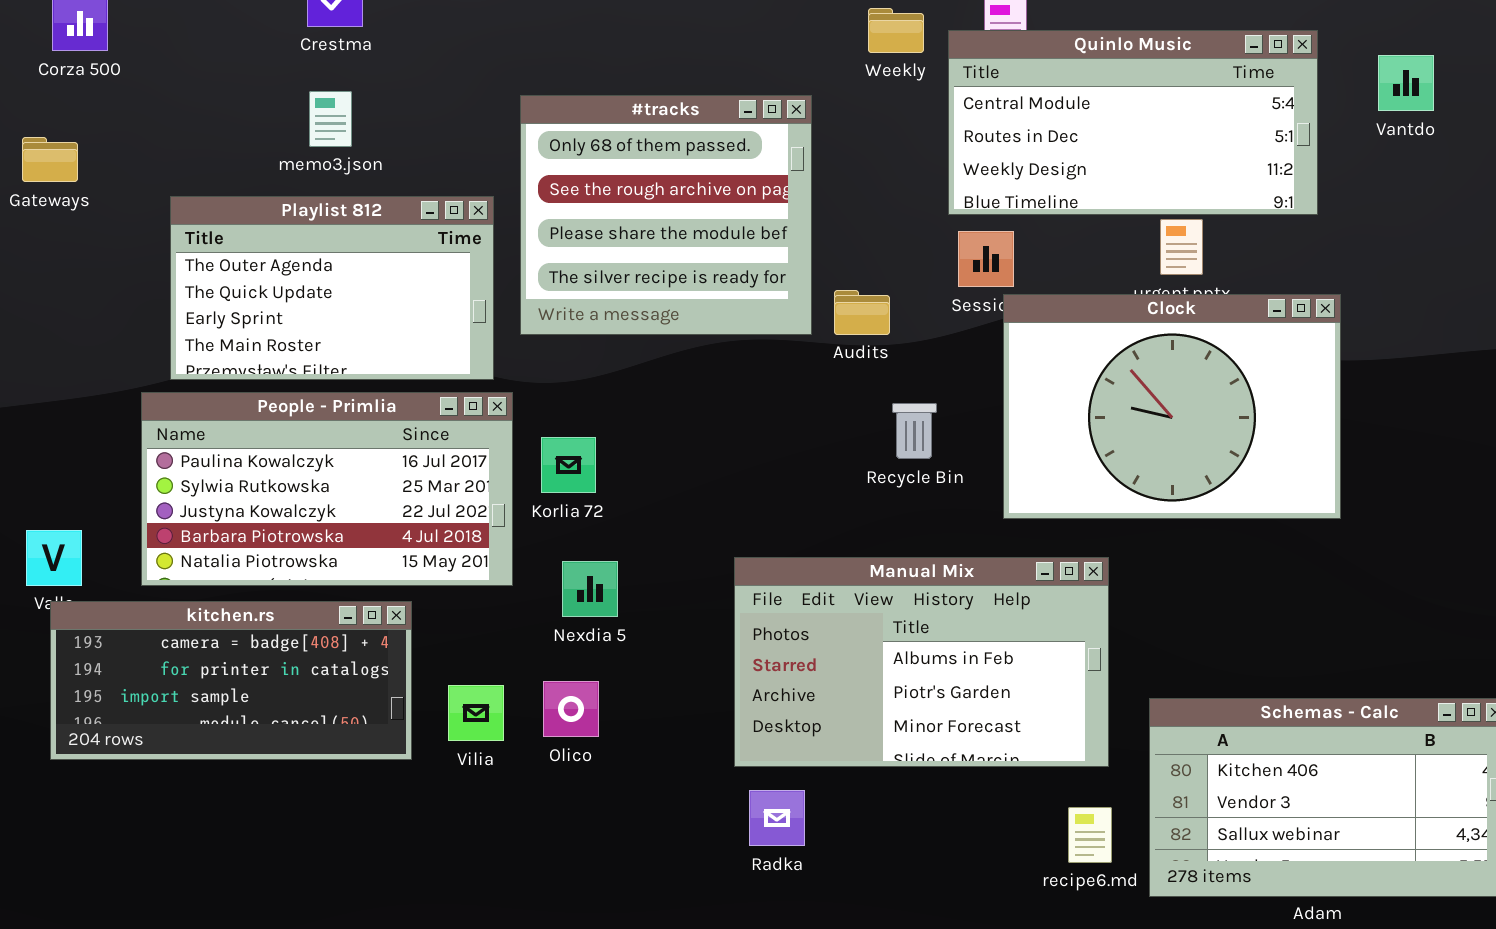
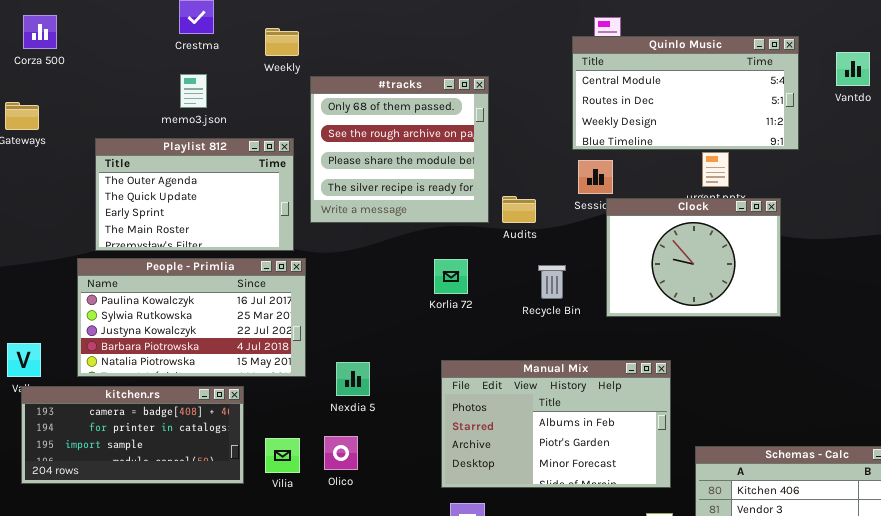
Weekly: [868,8,924,53] -> [265,28,299,56], moved
Clock: [1003,294,1341,519] -> [606,198,781,317], resized
Korlia 72: [541,437,596,493] -> [434,259,468,294], moved

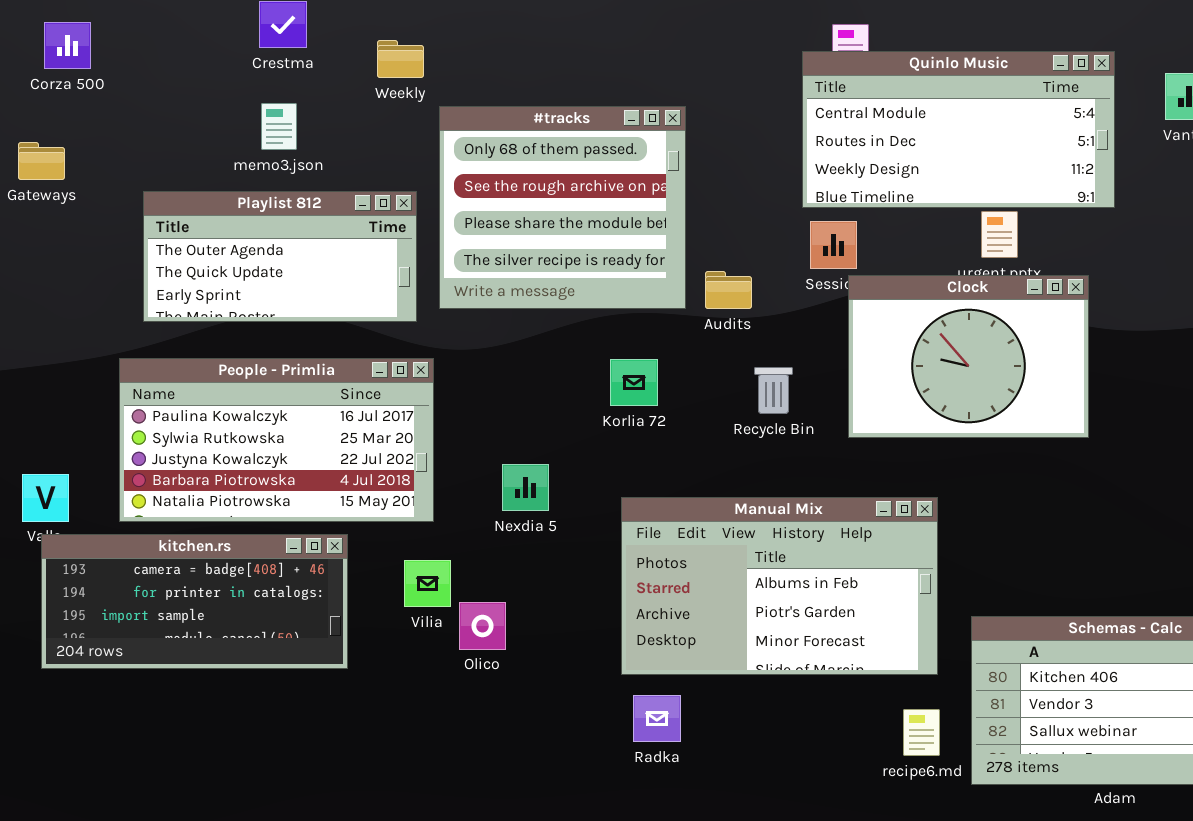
Playlist 812: [95,138,294,251] -> [143,191,417,322], resized
Nexdia 5: [336,362,370,396] -> [502,464,549,511], moved
Vilia: [265,438,300,473] -> [404,560,451,607], moved

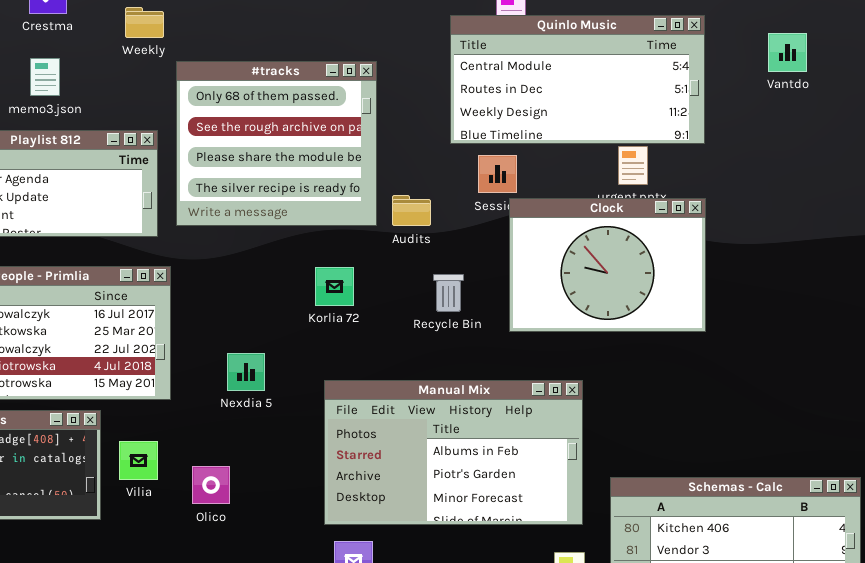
Quinlo Music: [802,51,1115,208] -> [450,15,705,144], moved
Vilia: [404,560,451,607] -> [119,441,158,480], moved

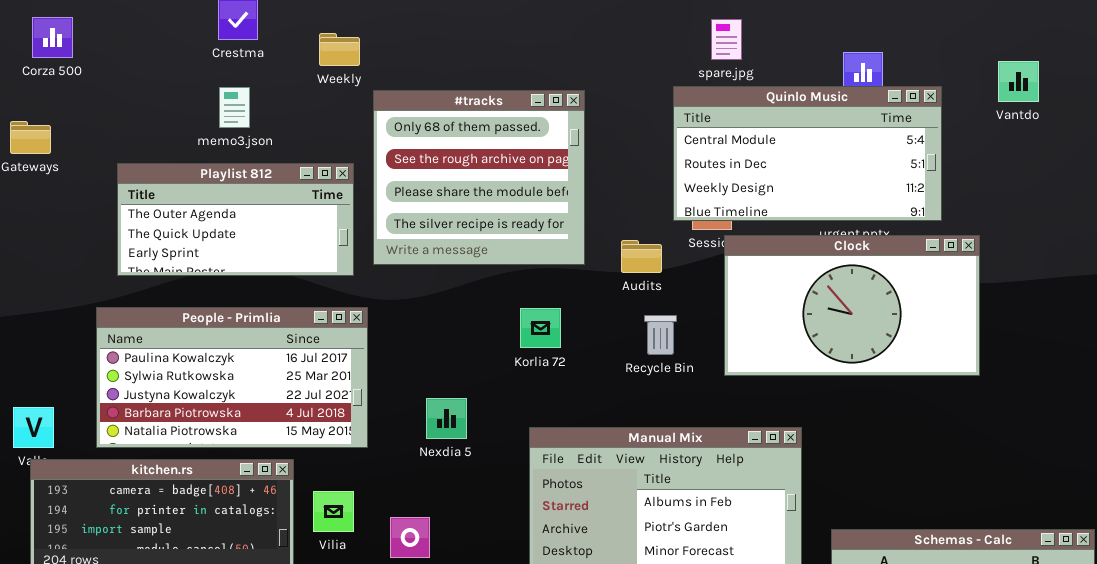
Quinlo Music: [450,15,705,144] -> [673,86,942,221], moved
Audits: [392,195,431,226] -> [621,240,662,273], moved
Clock: [509,198,706,332] -> [724,235,980,376], resized

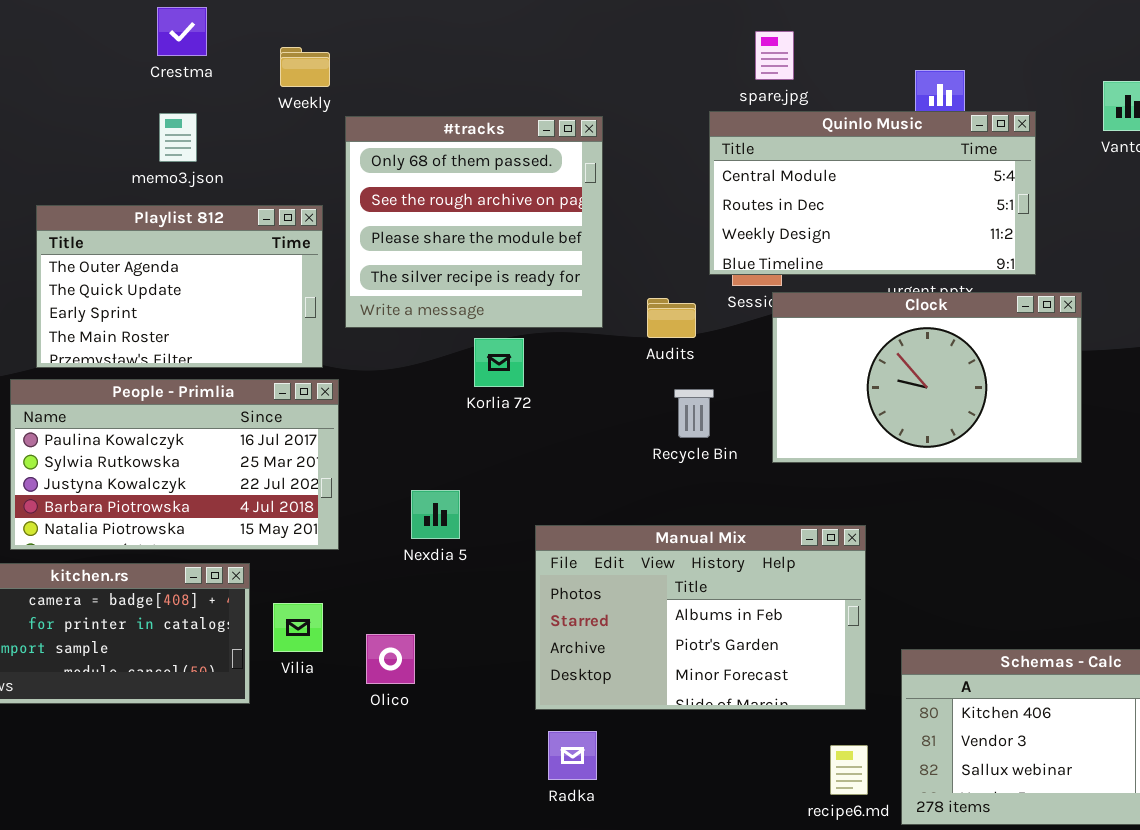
Playlist 812: [117,163,354,276] -> [36,205,323,368], resized
Korlia 72: [520,308,561,348] -> [474,338,524,387], moved

